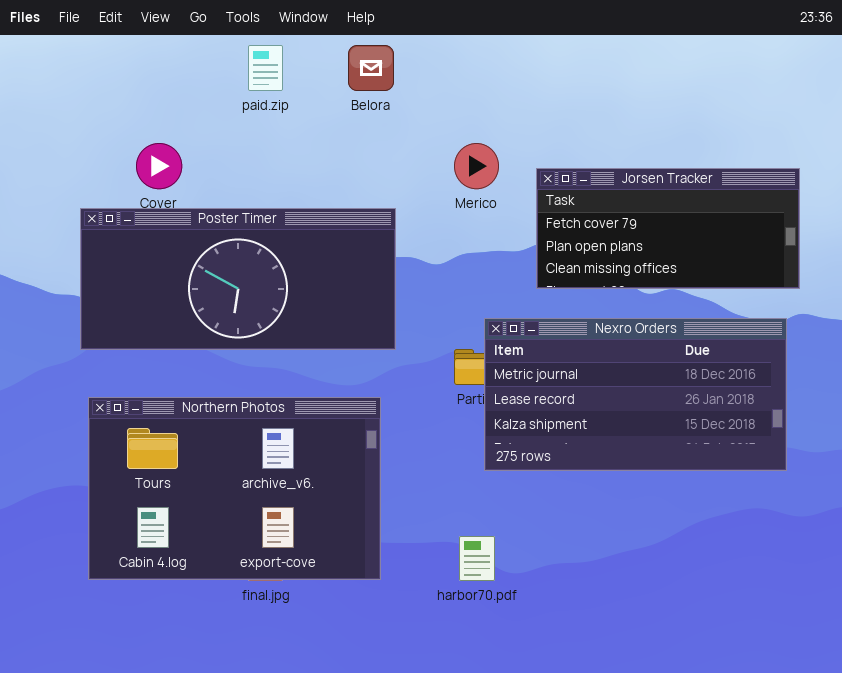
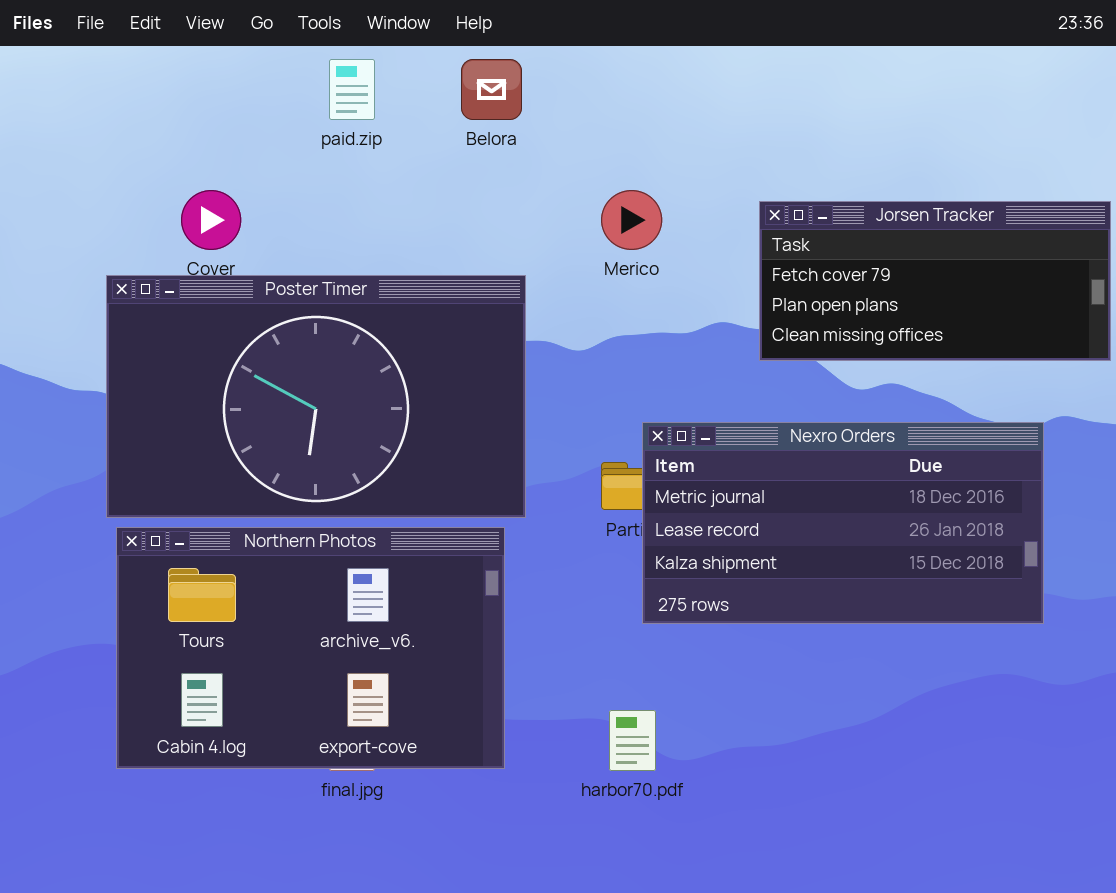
Jorsen Tracker: [536,168,800,289] -> [759,201,1111,361], moved
Poster Timer: [80,208,396,350] -> [106,275,526,518], resized

